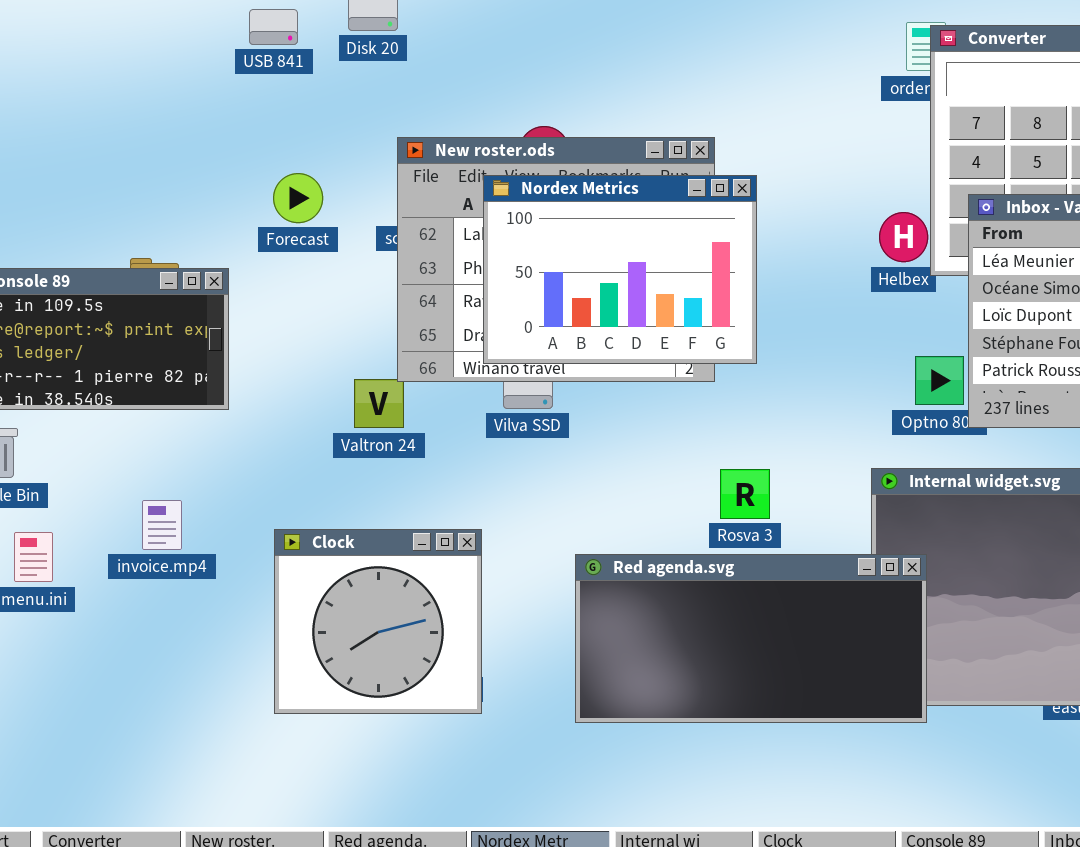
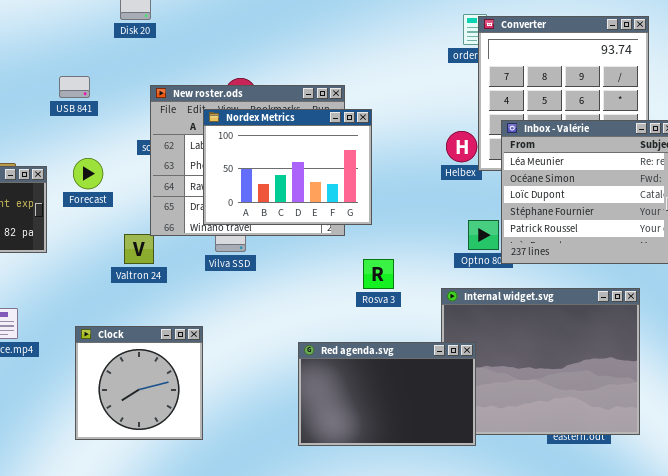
USB 841: [249,9,298,45] -> [59,76,90,98], moved
Forecast: [273,173,323,223] -> [73,158,103,189], moved
Rosva 3: [720,469,770,519] -> [363,259,394,289], moved
Red agenda.svg: [575,554,927,723] -> [298,342,476,446], resized

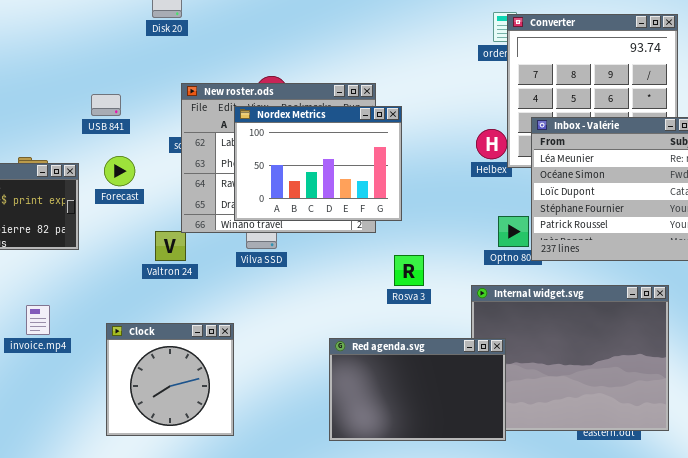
USB 841: [59,76,90,98] -> [91,94,121,116], moved

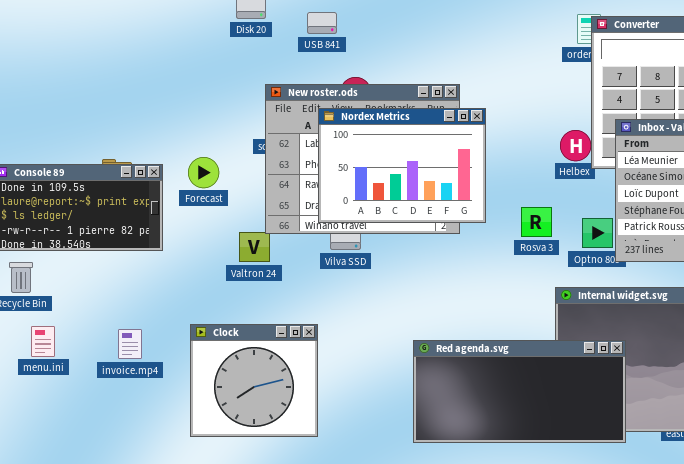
USB 841: [91,94,121,116] -> [307,12,337,34], moved
Rosva 3: [394,255,424,286] -> [521,207,552,237], moved
invoice.mp4: [26,305,50,335] -> [118,329,142,359], moved
Red agenda.svg: [329,338,506,441] -> [413,340,626,443], resized

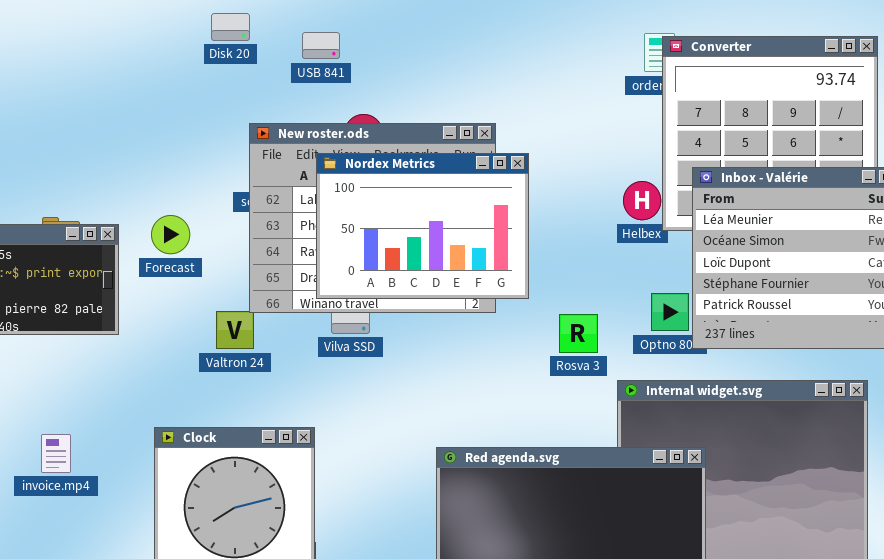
Rosva 3: [521,207,552,237] -> [559,314,598,353], moved
invoice.mp4: [118,329,142,359] -> [41,434,71,473], moved

